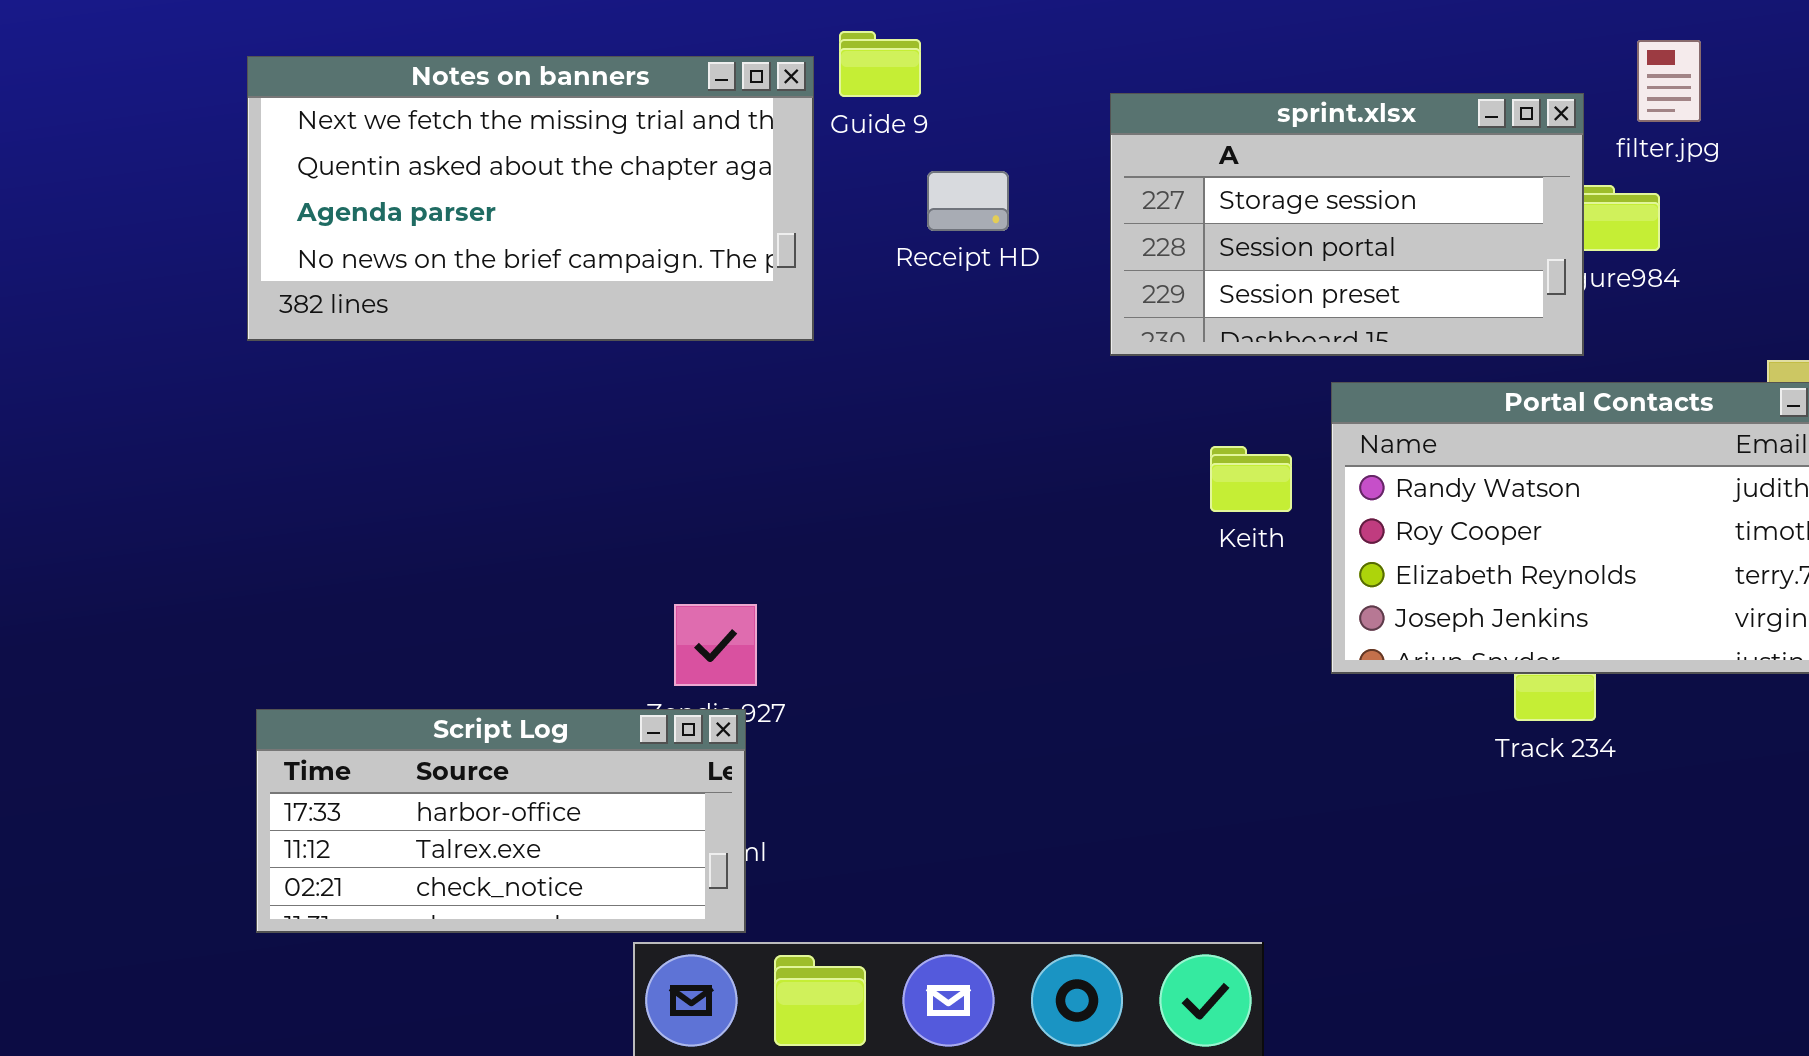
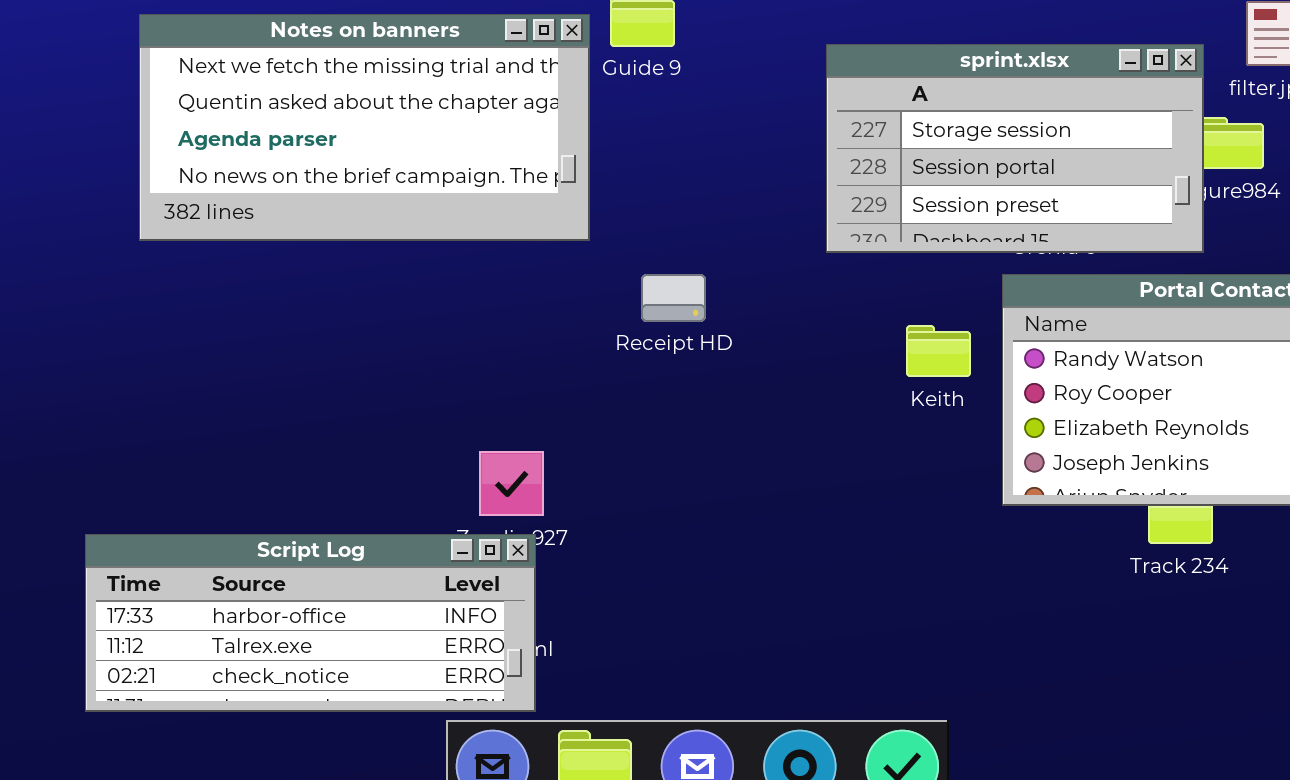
Receipt HD: [927,171,1009,231] -> [641,274,706,322], moved
Script Log: [256,709,746,933] -> [85,534,536,712], resized

